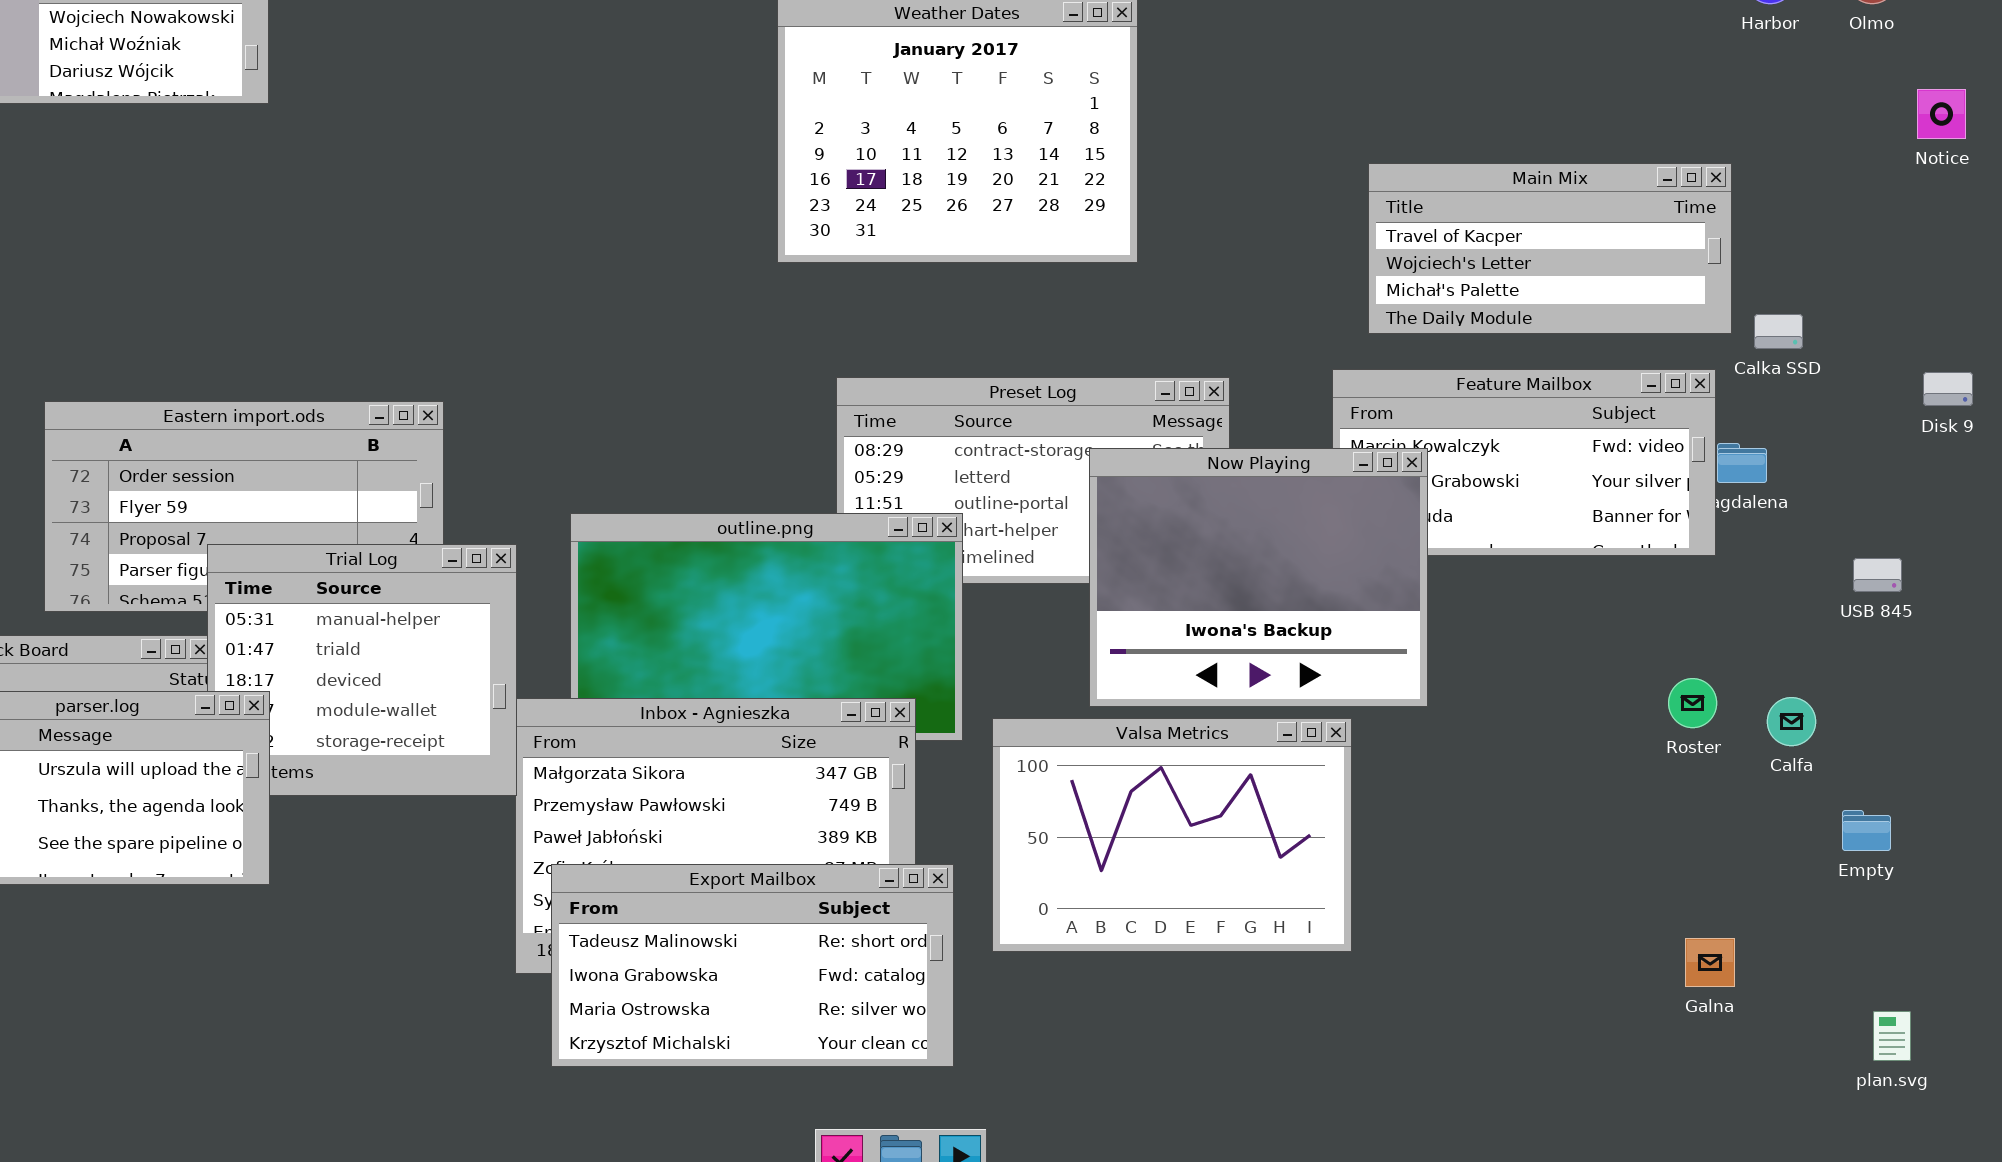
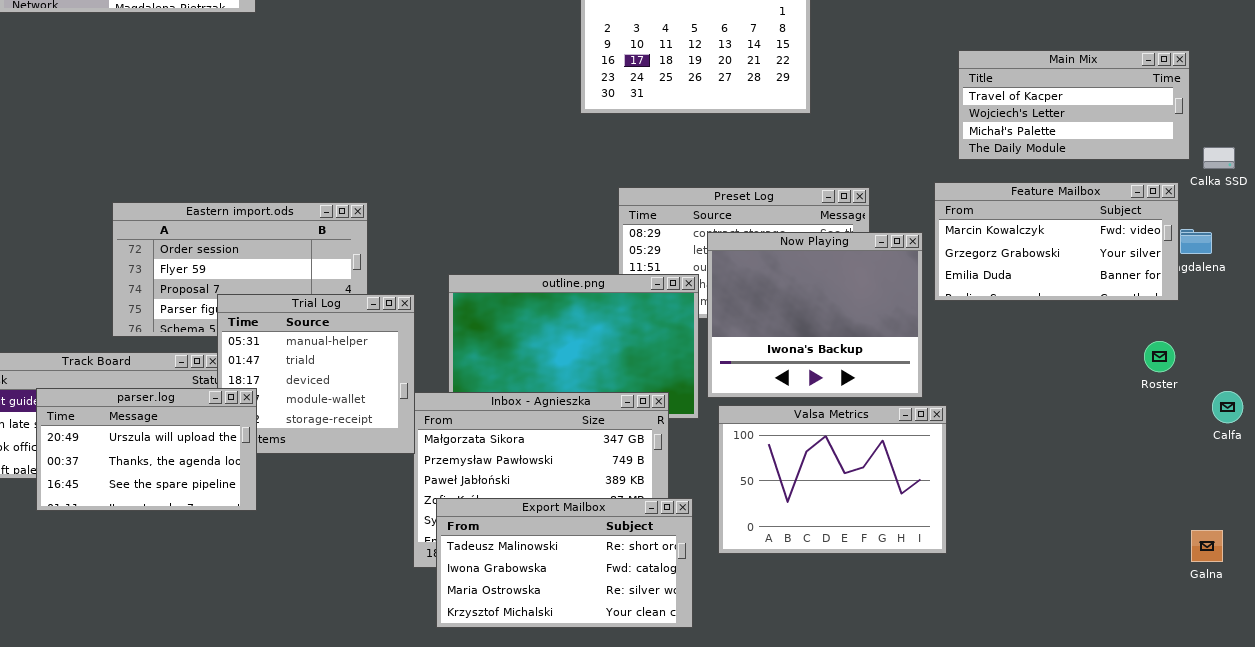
Now Playing: [1089,448,1428,707] -> [707,232,923,398], moved
Roster: [1668,678,1717,728] -> [1144,341,1175,372], moved
Galna: [1685,938,1735,987] -> [1191,530,1223,562], moved

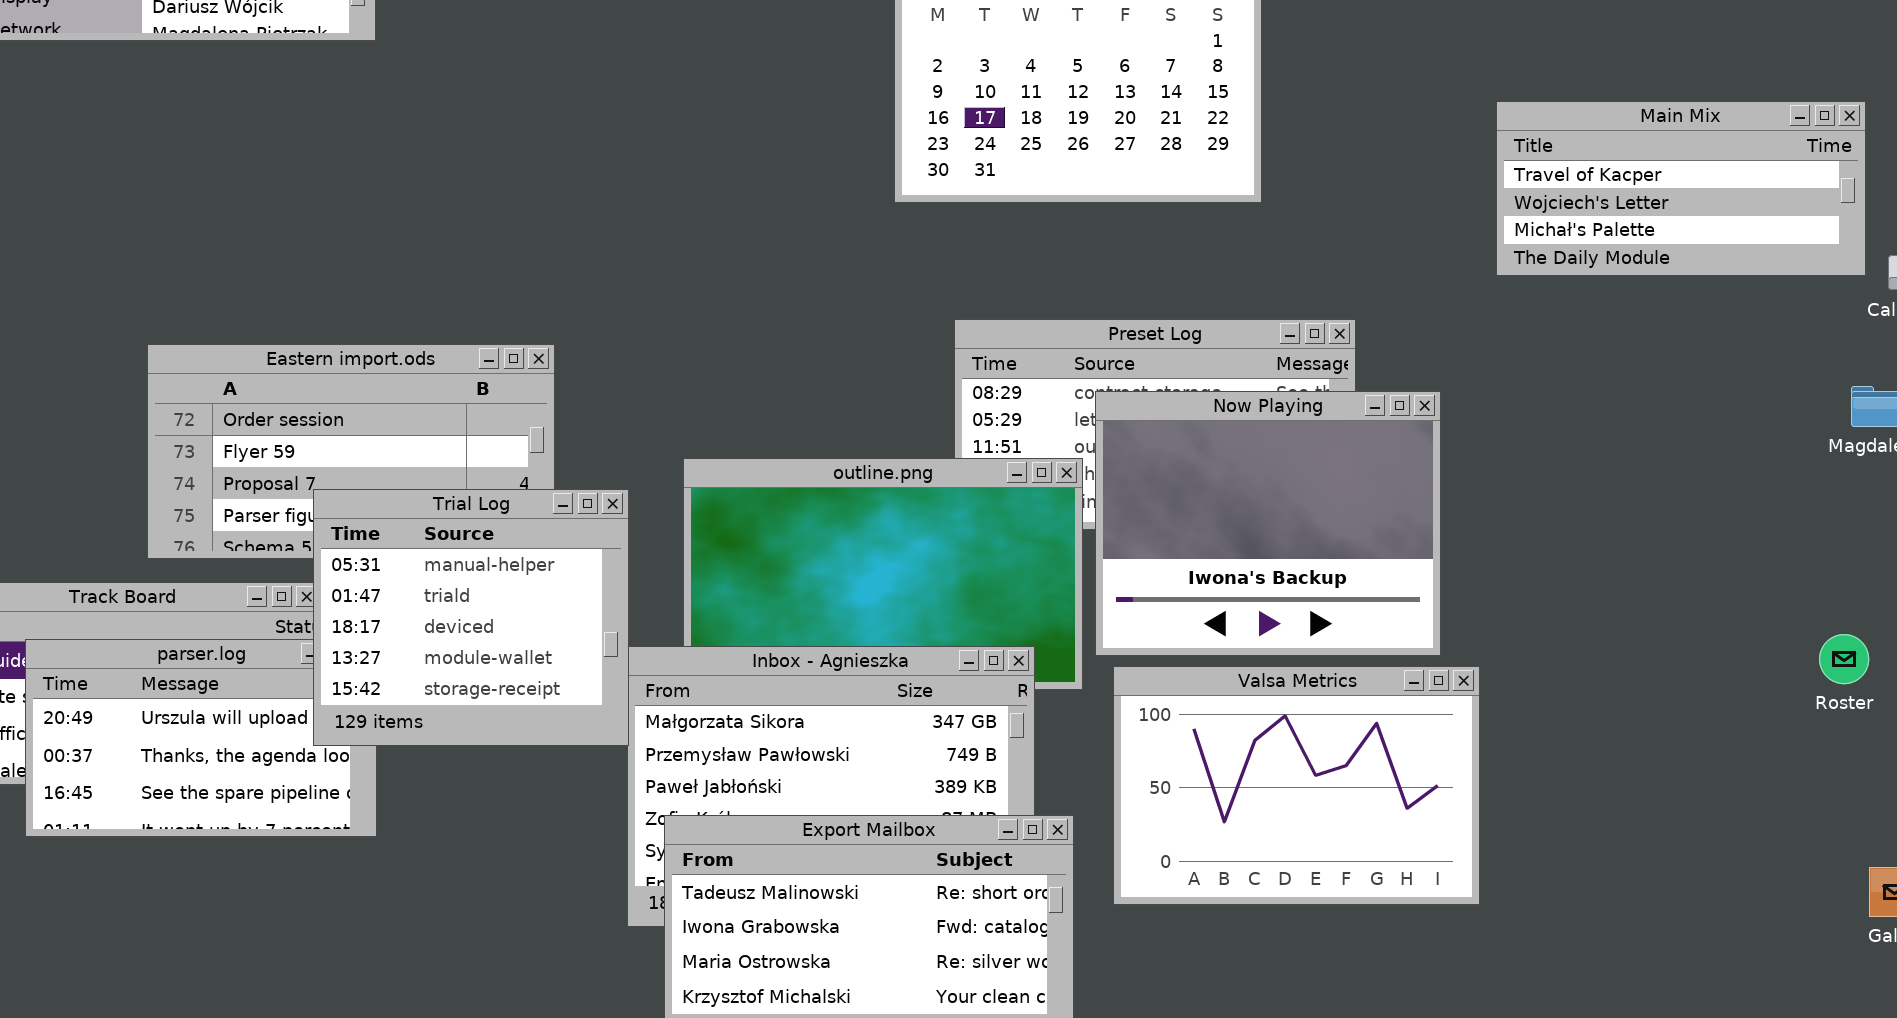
Feature Mailbox: [934,182,1179,301] -> none, closed
Trial Log: [217,294,415,454] -> [313,489,629,746], raised
Roster: [1144,341,1175,372] -> [1819,634,1869,684], moved

